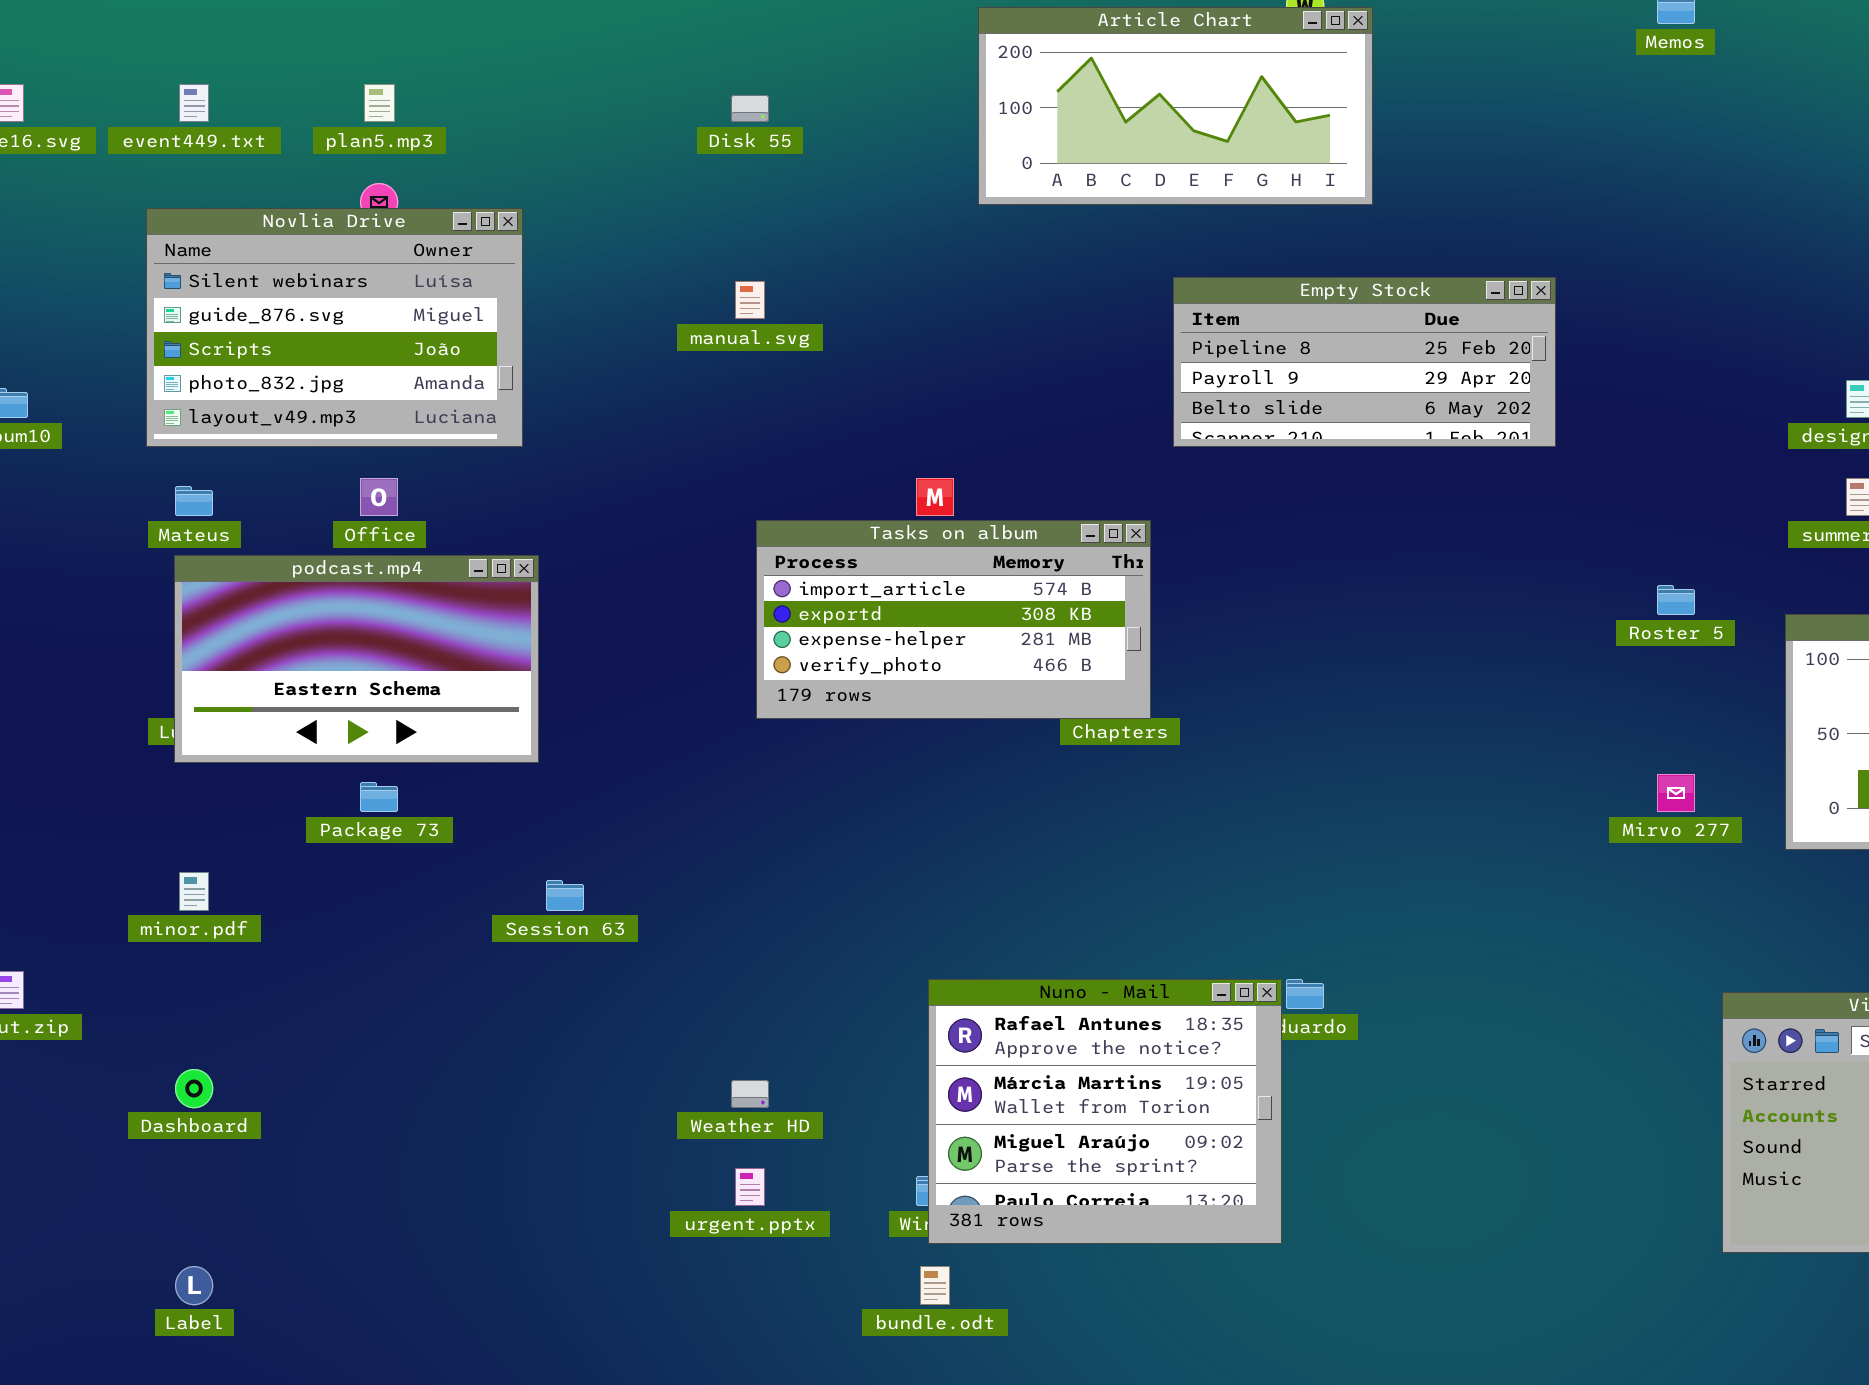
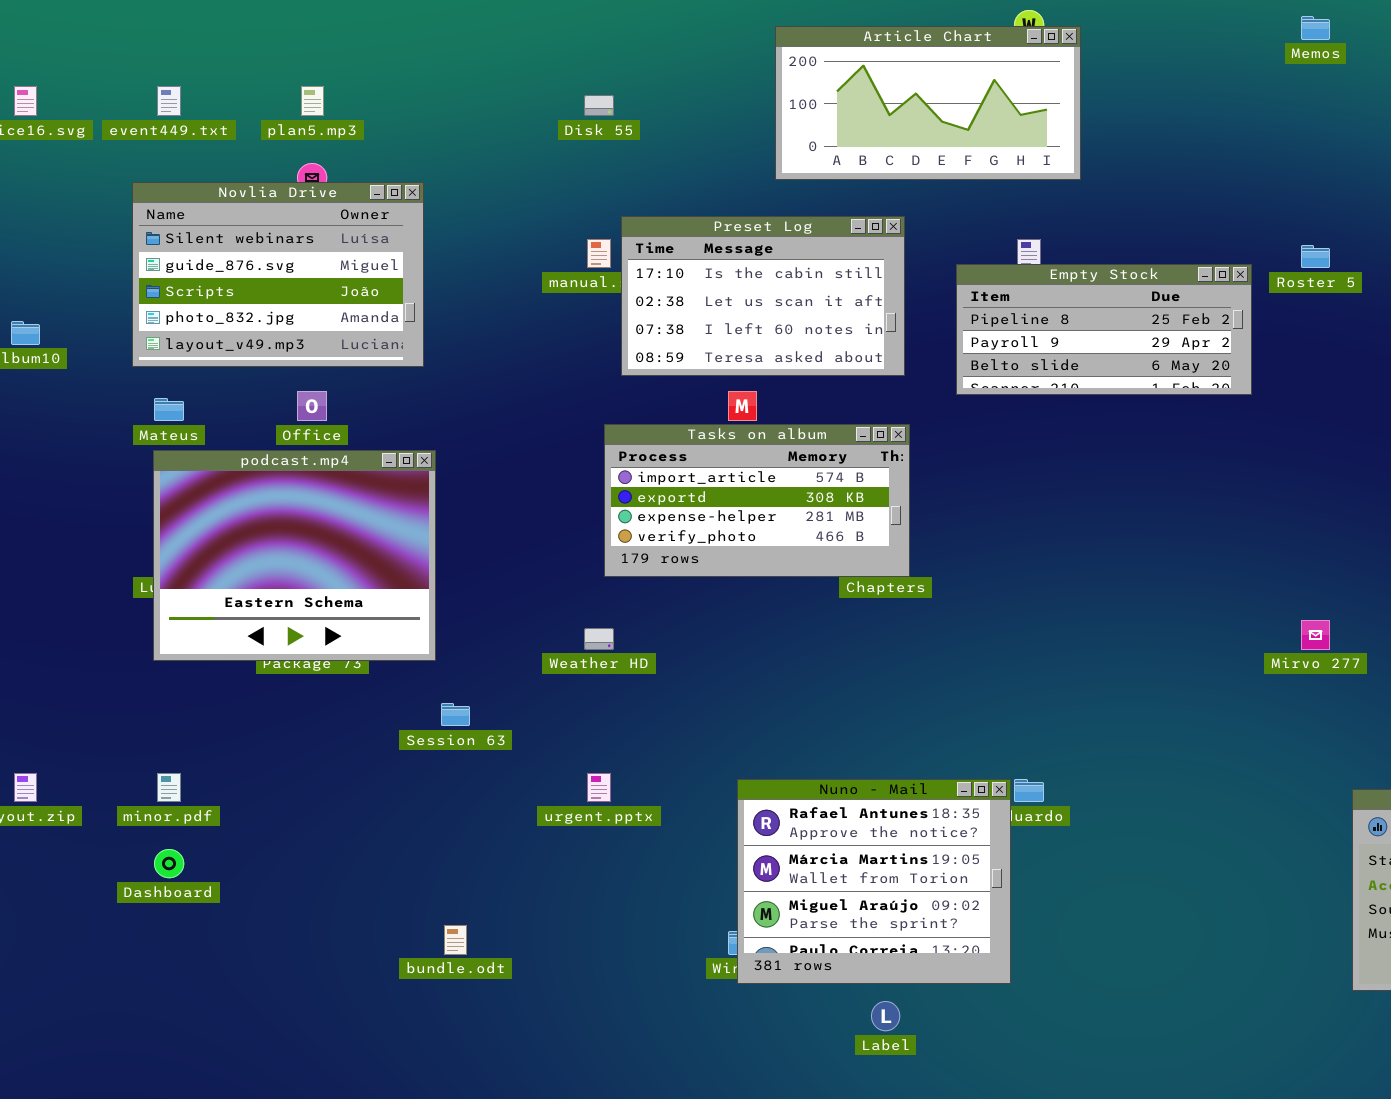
Preset Log: none -> [621,216,905,376], opened
Empty Stock: [1173,277,1556,447] -> [956,264,1252,395], moved
podcast.mp4: [174,555,539,763] -> [153,450,436,661], resized
Roster 5: [1657,585,1695,615] -> [1301,245,1330,268], moved
minor.pdf: [179,872,209,911] -> [157,773,181,802], moved
Weather HD: [731,1080,769,1108] -> [584,628,614,650], moved
urgent.pptx: [735,1168,765,1206] -> [587,773,611,802], moved
Label: [175,1266,213,1305] -> [871,1001,900,1031], moved
bundle.odt: [920,1266,950,1305] -> [444,925,467,955], moved

